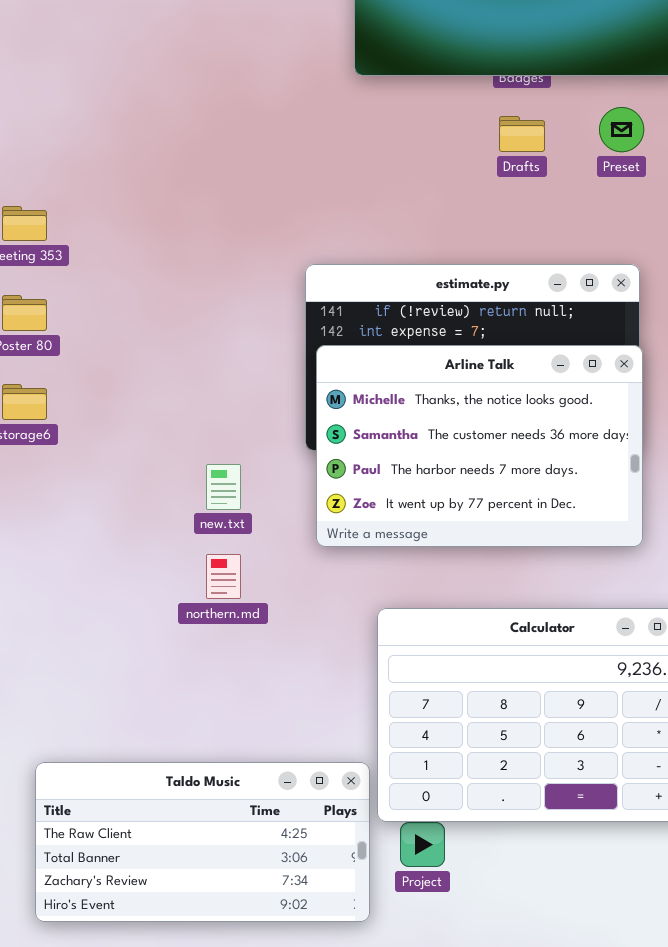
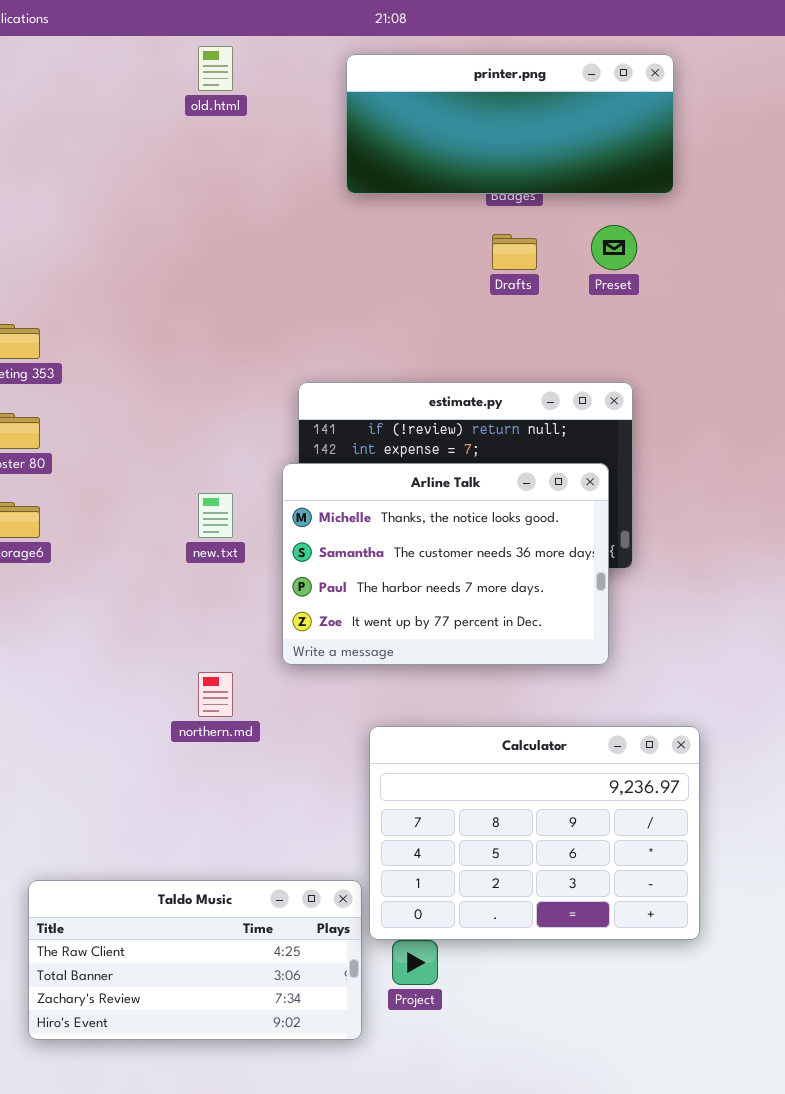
Arline Talk: [316,345,643,547] -> [282,463,609,665], moved
new.txt: [206,464,241,510] -> [198,493,233,538], moved

